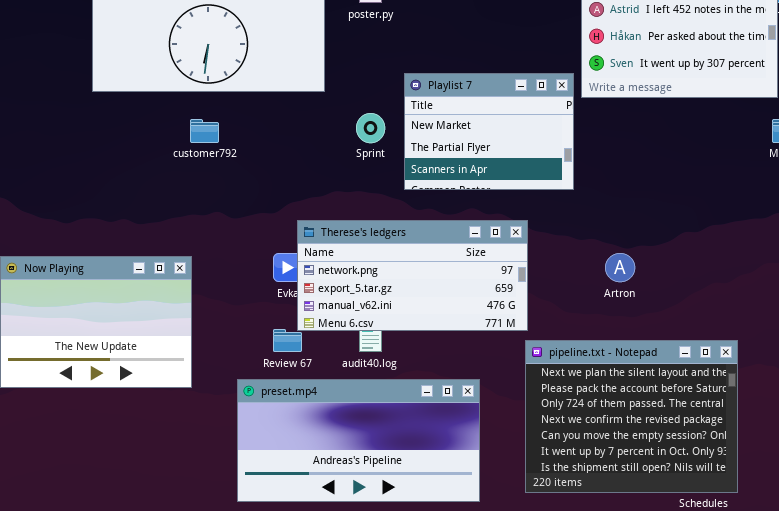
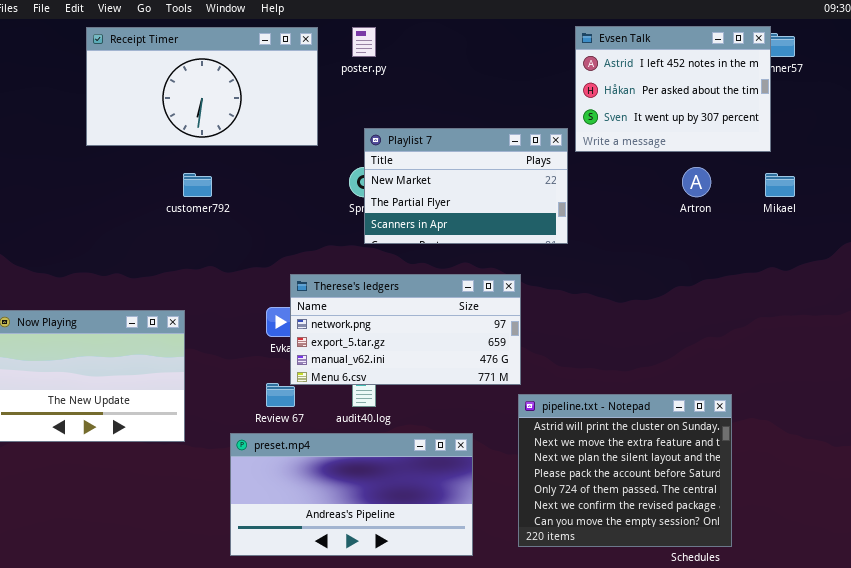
Playlist 7: [404,73,574,190] -> [364,128,568,244], resized
Artron: [605,253,635,282] -> [682,167,711,197], moved
pipeline.txt - Notepad: [525,340,738,493] -> [518,394,732,547], scrolled up 2 rows

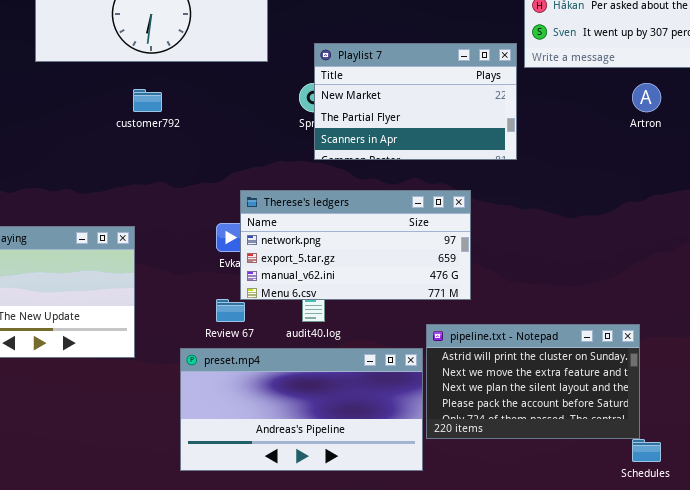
pipeline.txt - Notepad: [518,394,732,547] -> [426,324,640,439], moved, resized

